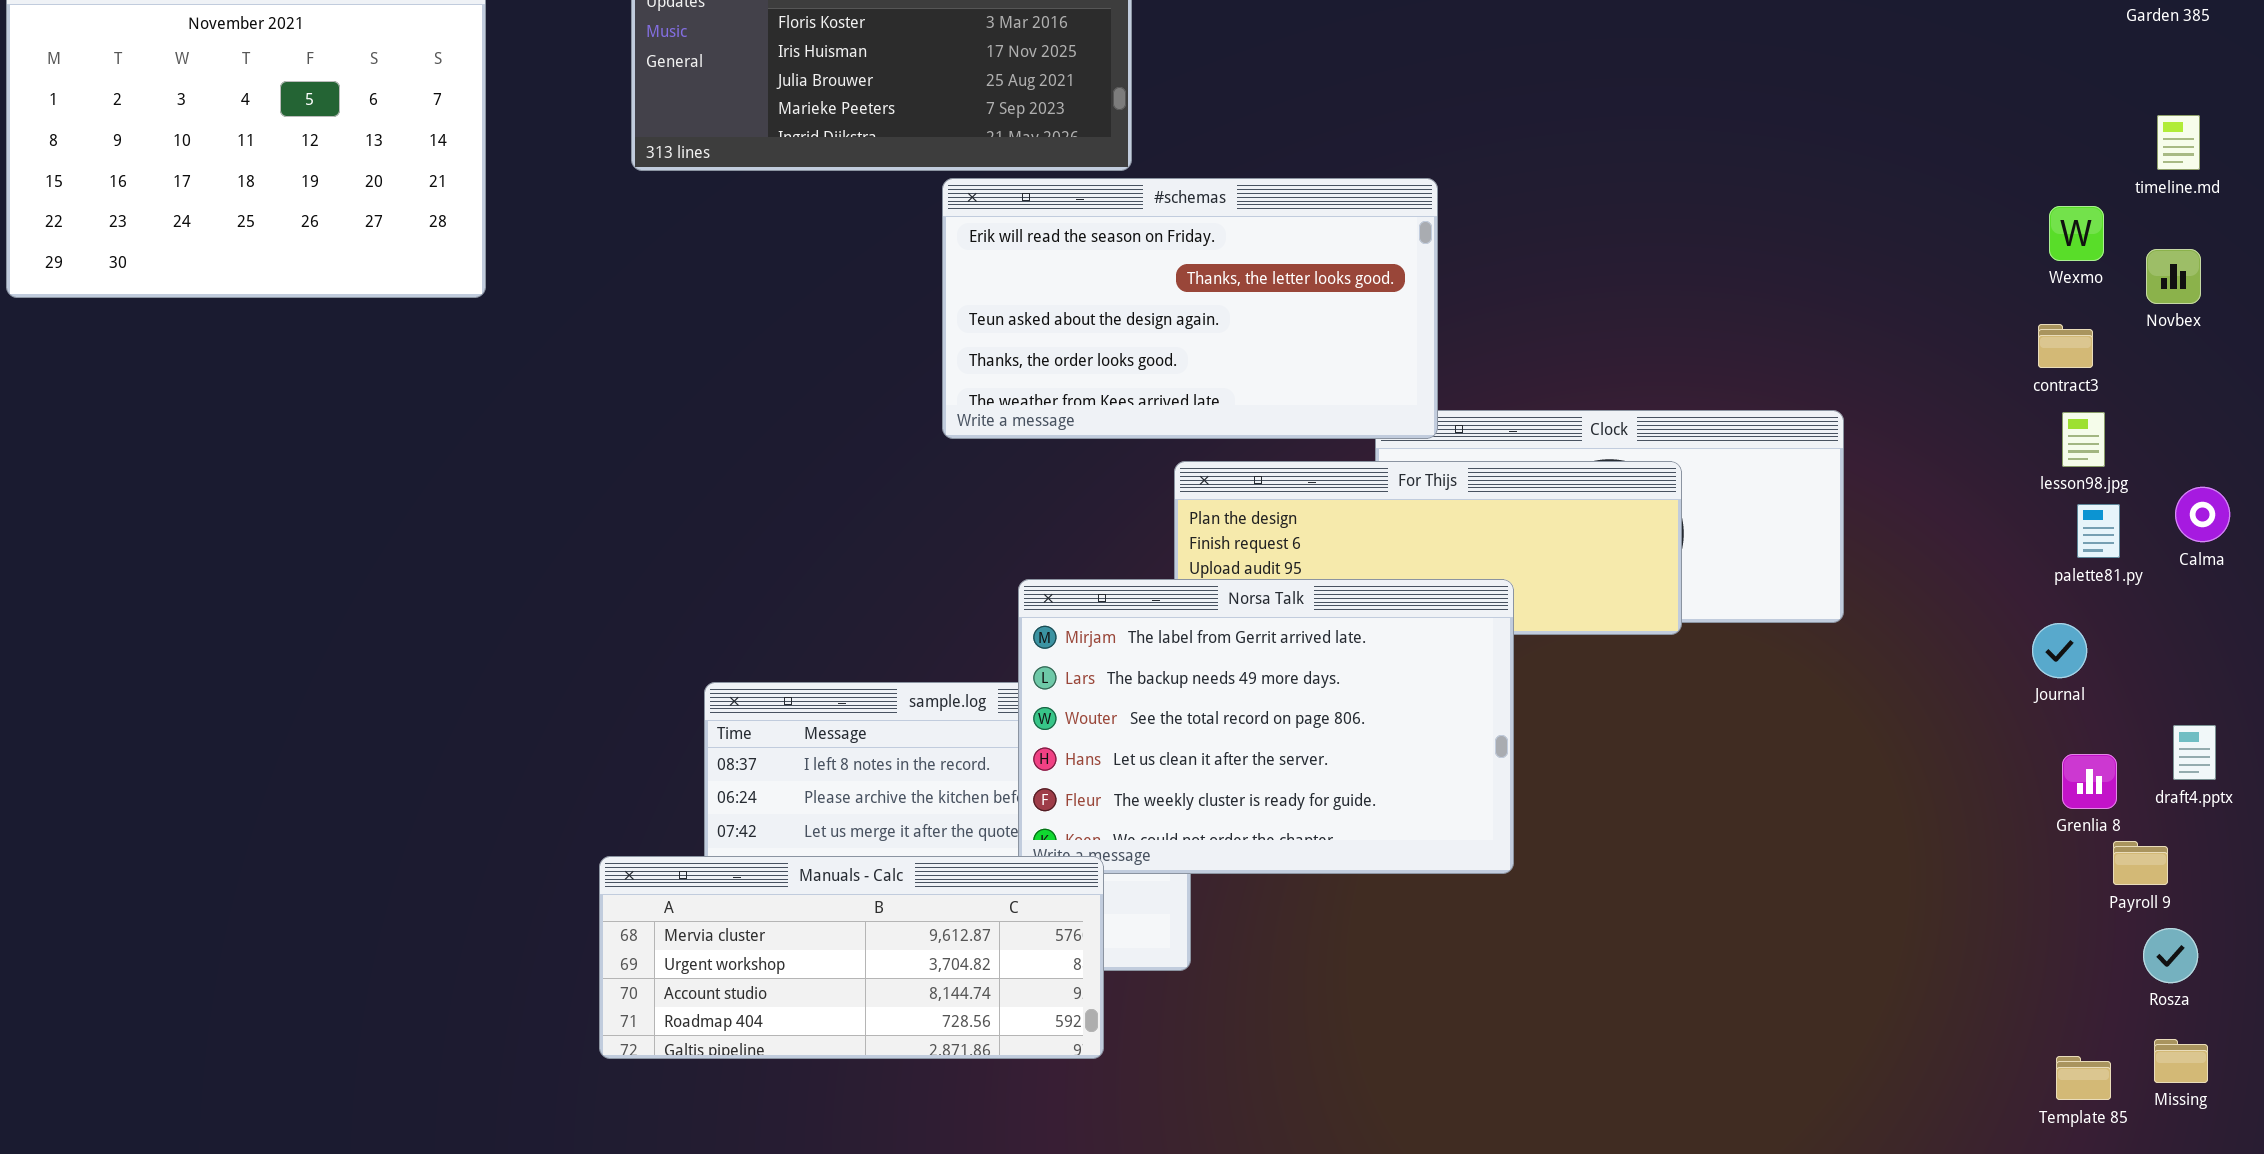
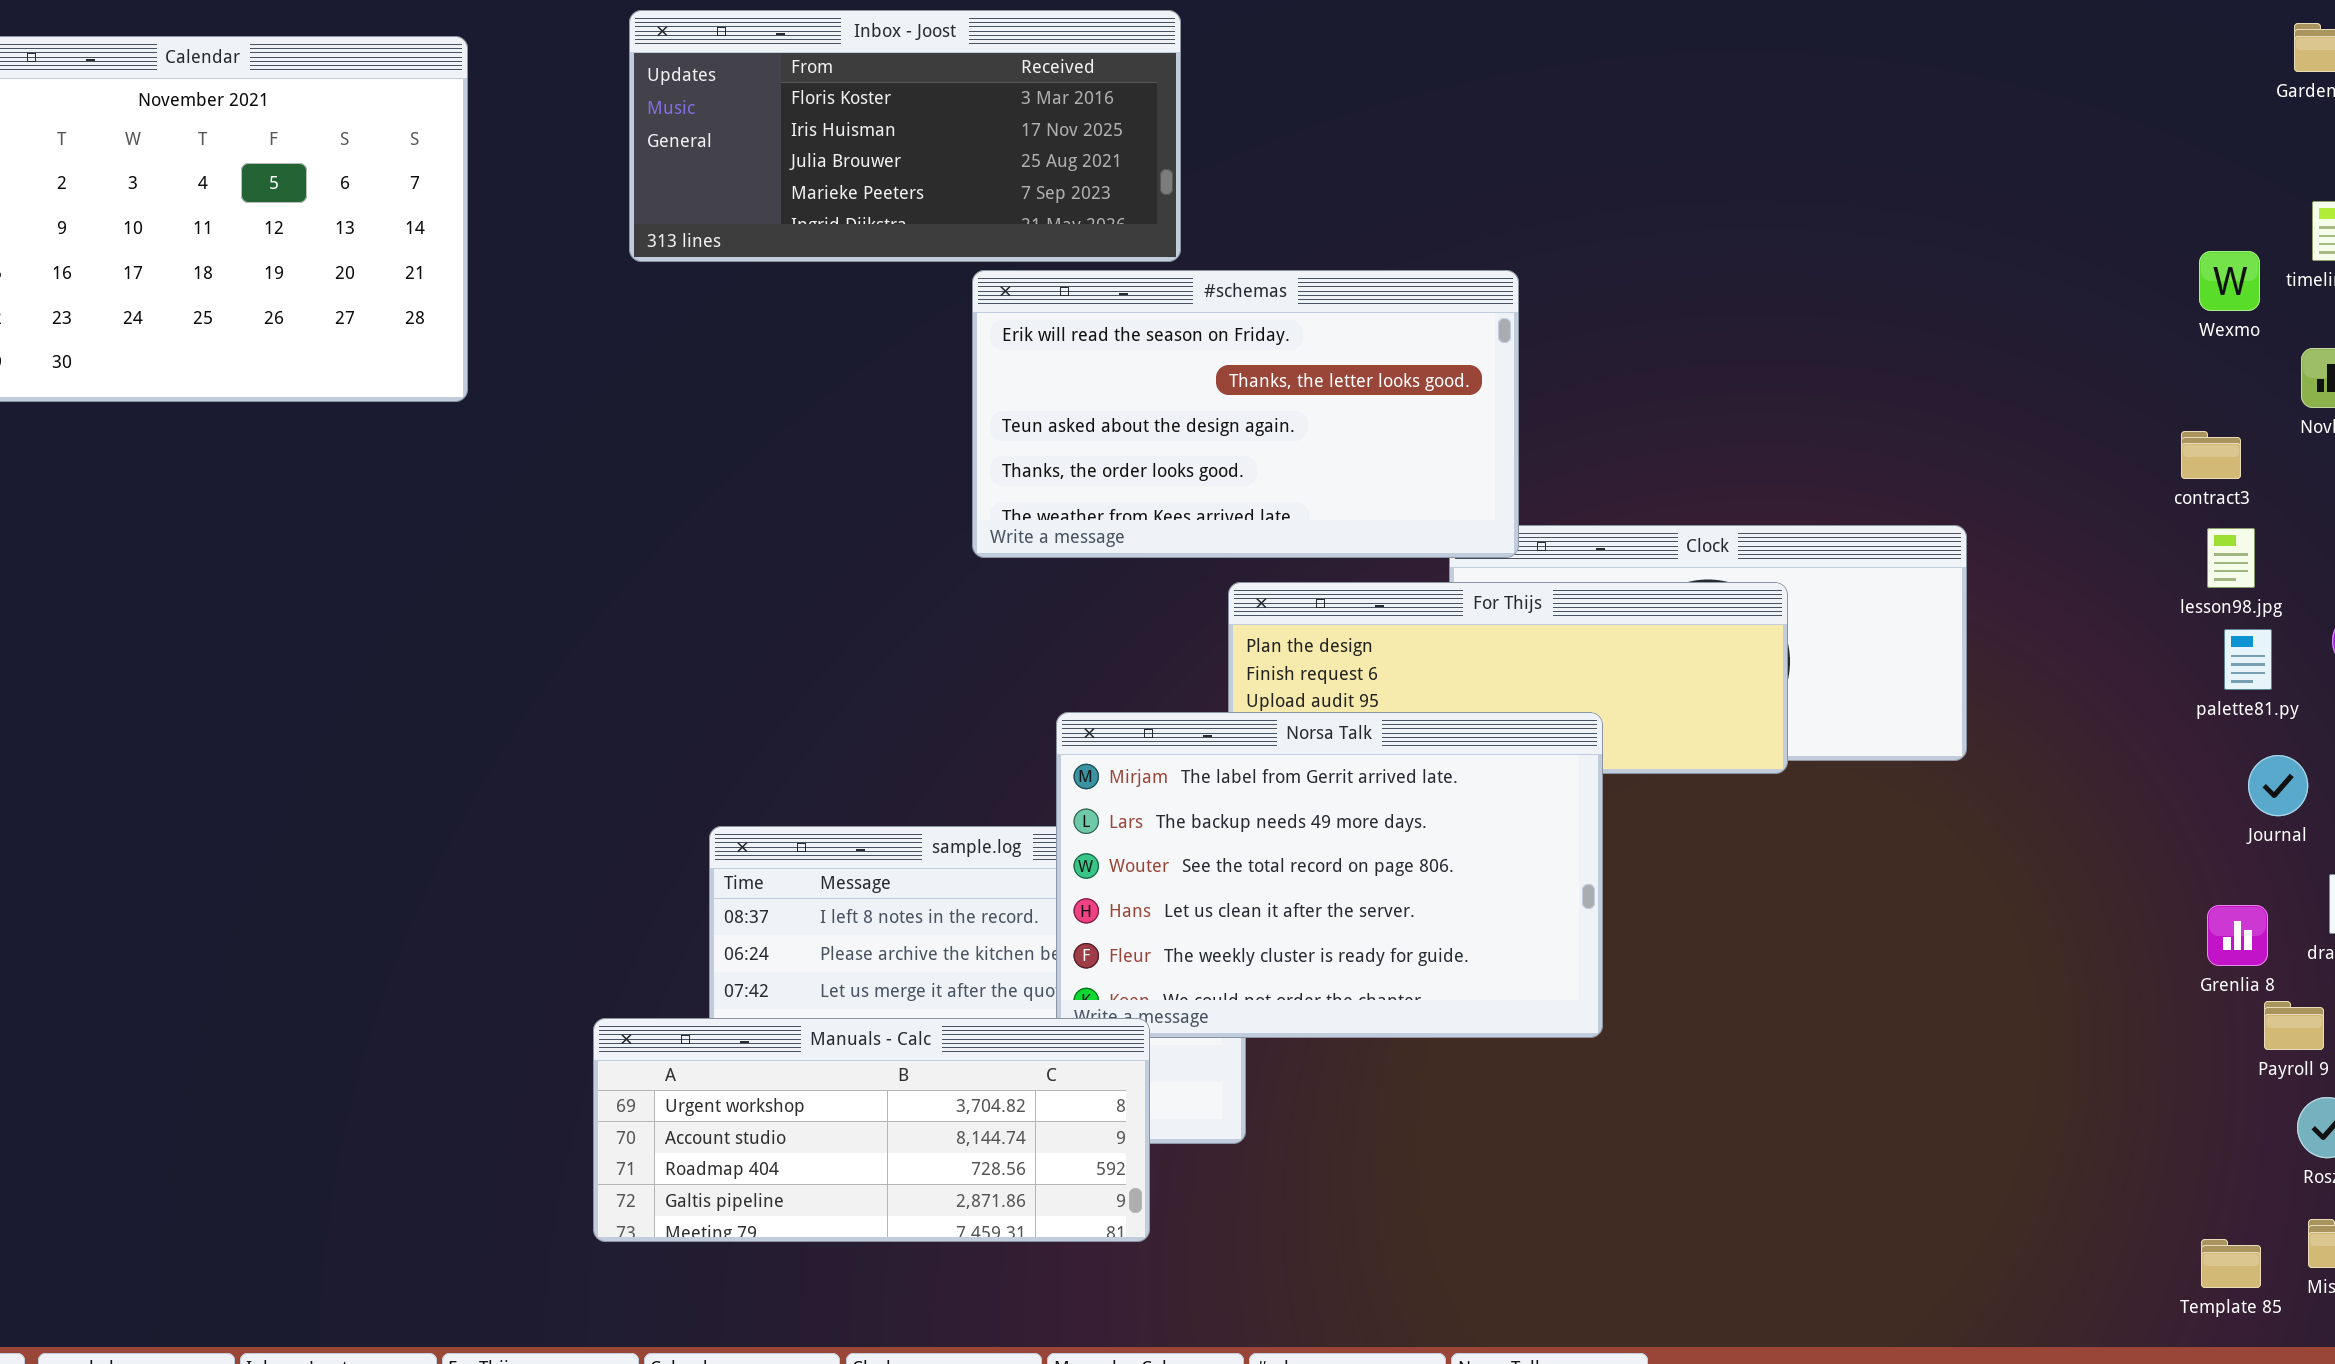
Wexmo: [2049,206,2104,261] -> [2199,251,2260,311], moved
Journal: [2032,623,2087,678] -> [2248,755,2308,816], moved
Manuals - Calc: [599,856,1104,1059] -> [593,1018,1150,1242], scrolled down 1 row

